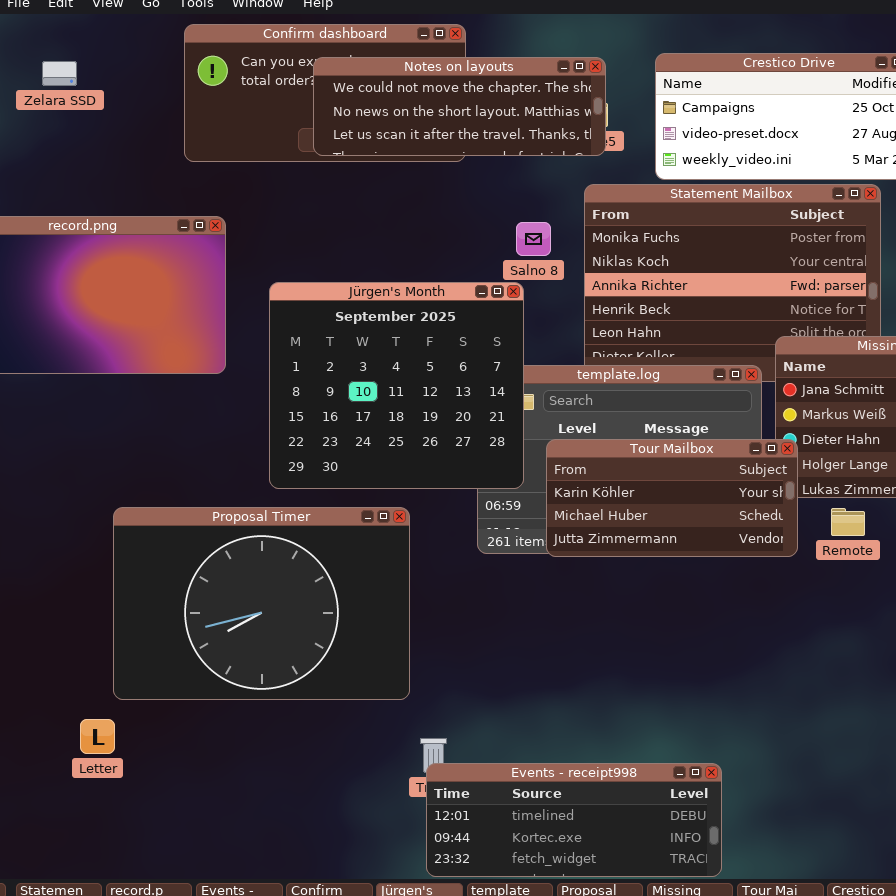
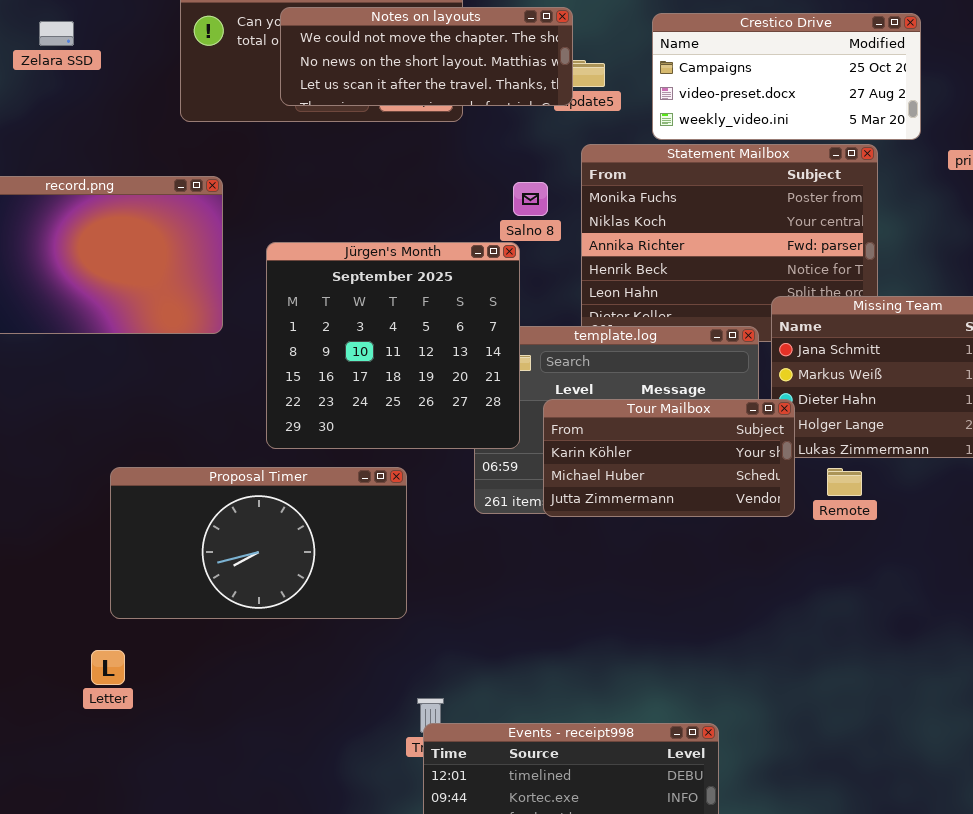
Notes on layouts: [313,57,606,156] -> [280,7,573,106], moved
Proposal Timer: [113,507,410,700] -> [110,467,407,619], resized
Letter: [80,719,115,754] -> [91,650,125,685], moved

